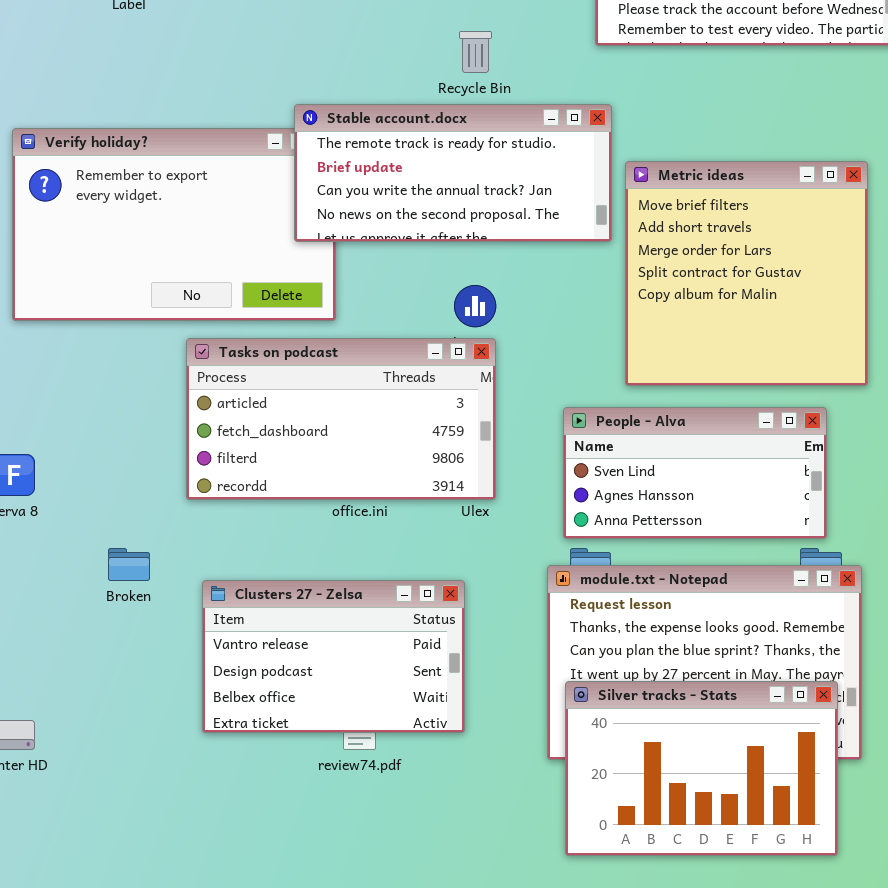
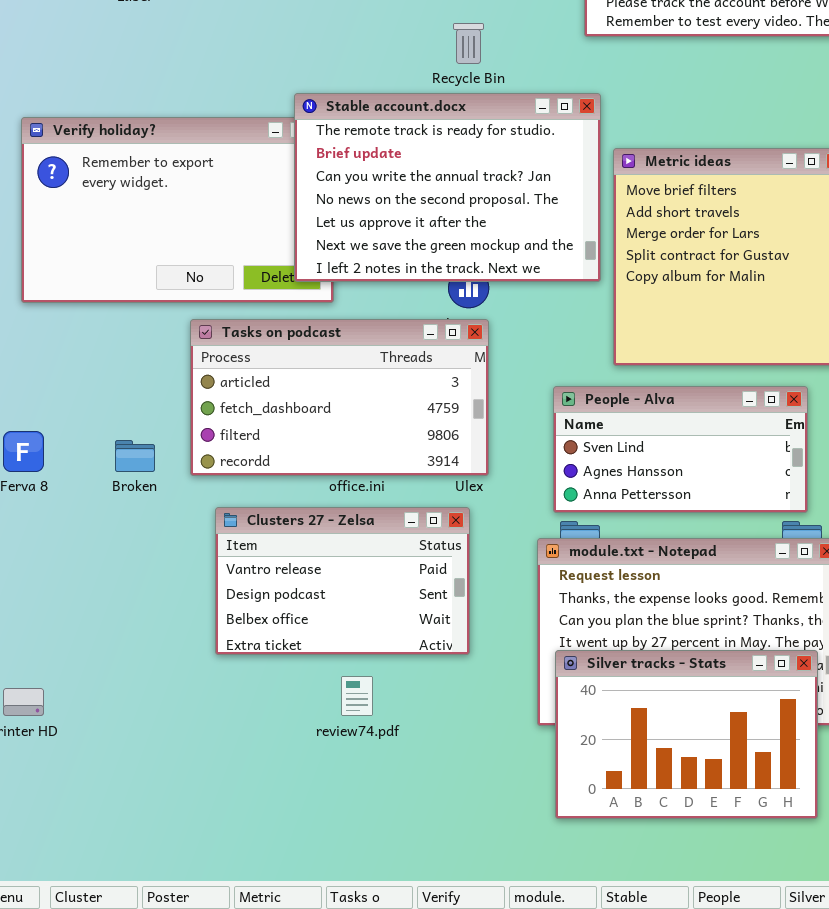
Stable account.docx: [294,104,612,242] -> [294,93,601,282], resized
Broken: [108,548,150,581] -> [115,440,155,472], moved
Clusters 27 - Zelsa: [202,580,465,733] -> [215,507,470,655], moved

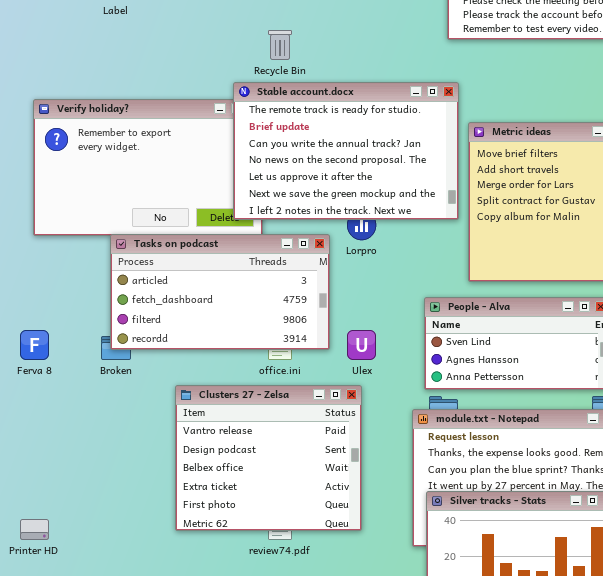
Recycle Bin: [453,23,484,64] -> [268,30,292,60], moved
Tasks on podcast: [190,319,489,476] -> [110,234,330,350], moved
Clusters 27 - Zelsa: [215,507,470,655] -> [175,385,362,531], resized

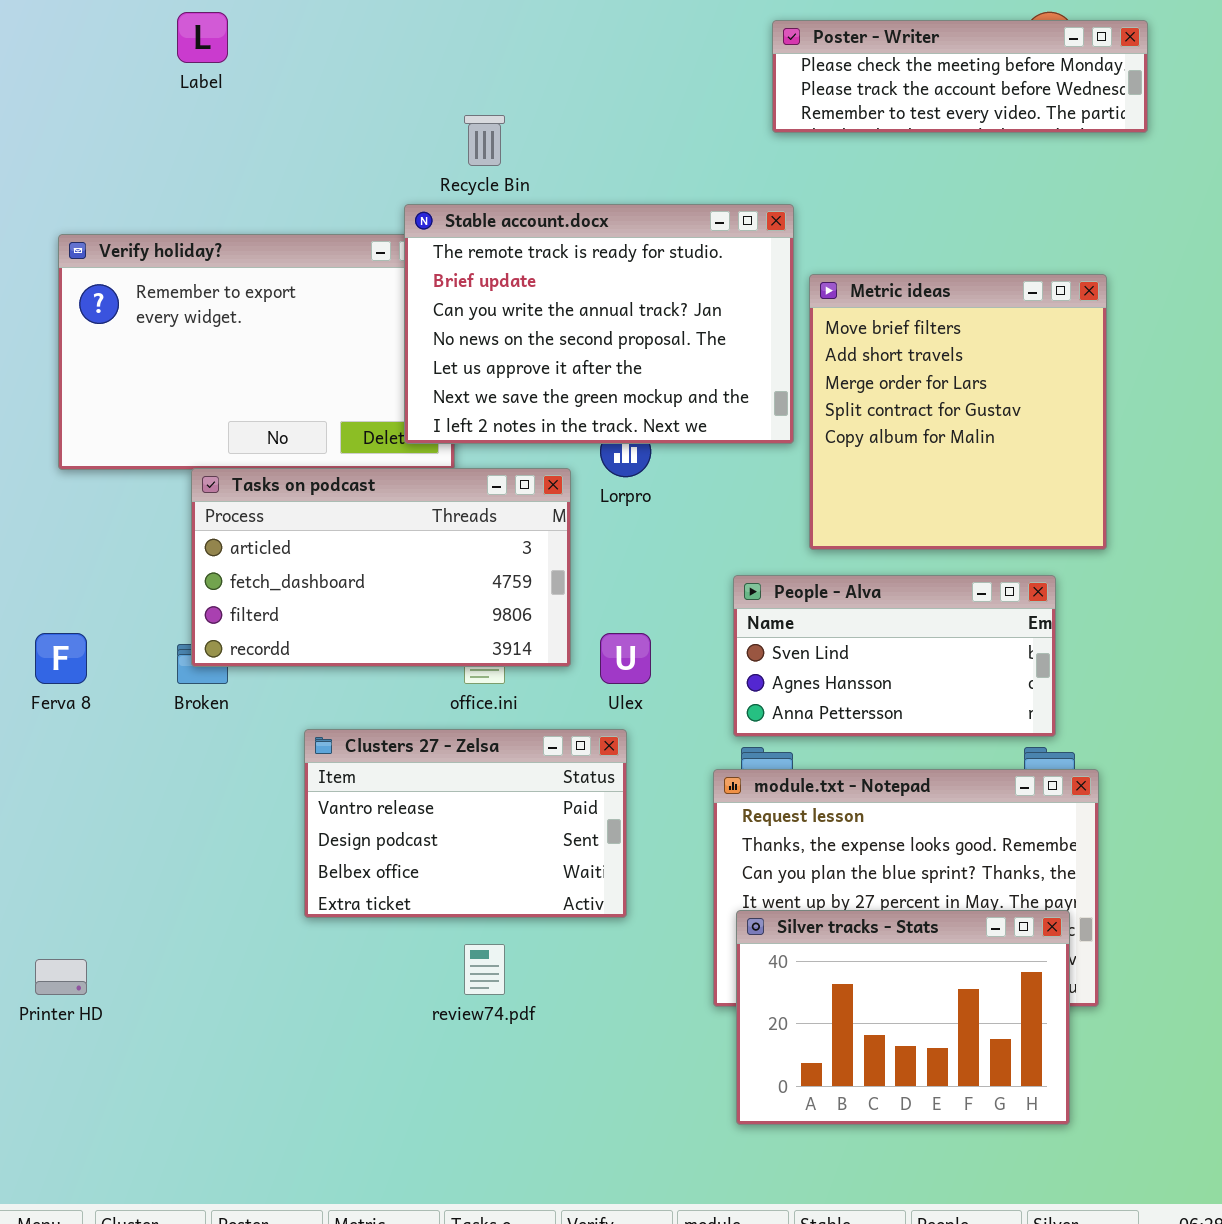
Clusters 27 - Zelsa: [175,385,362,531] -> [304,729,627,918], resized

